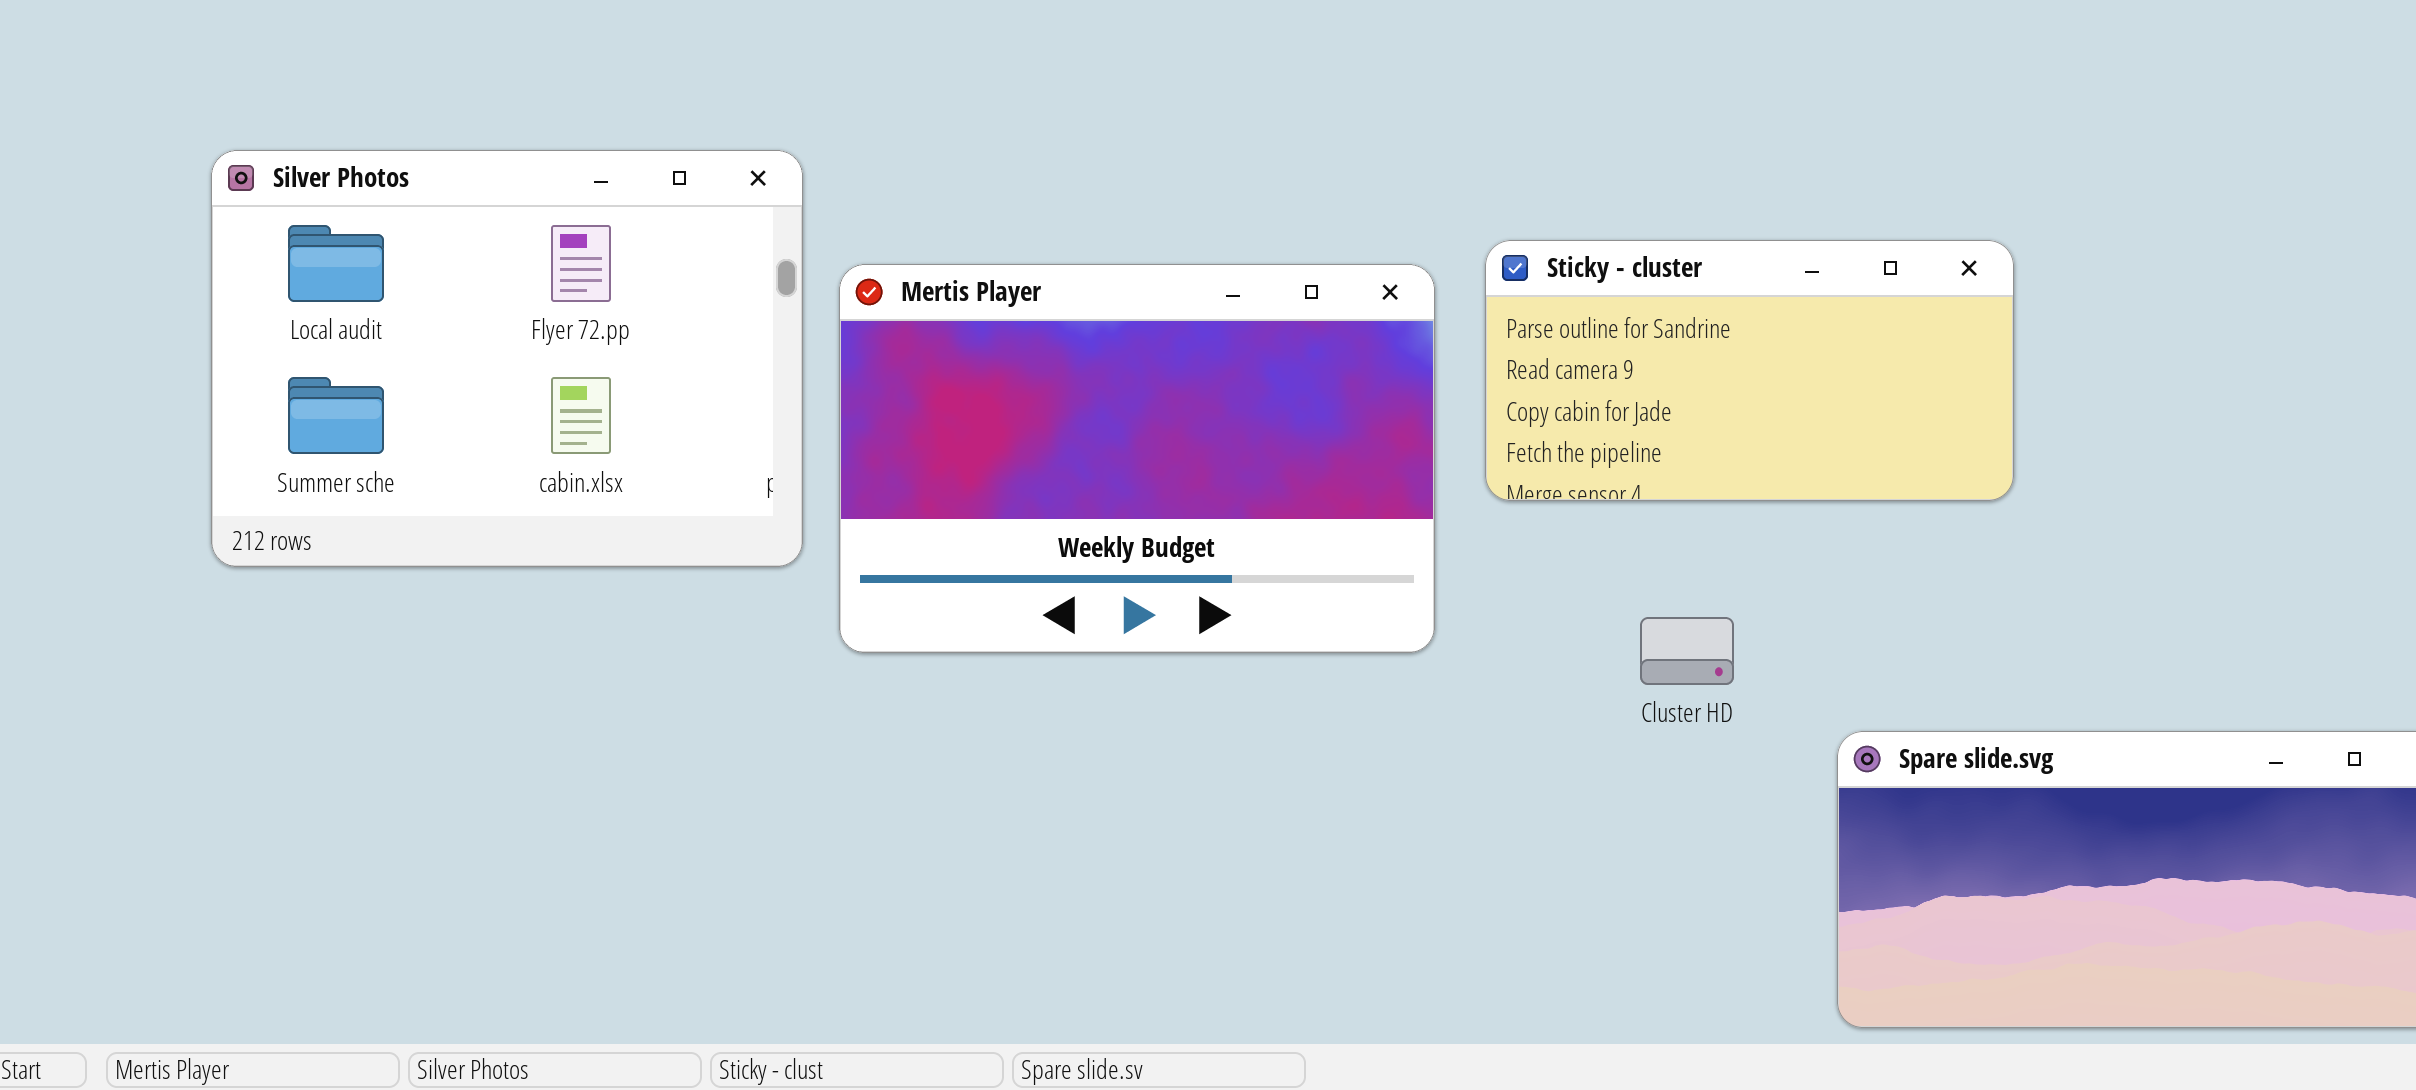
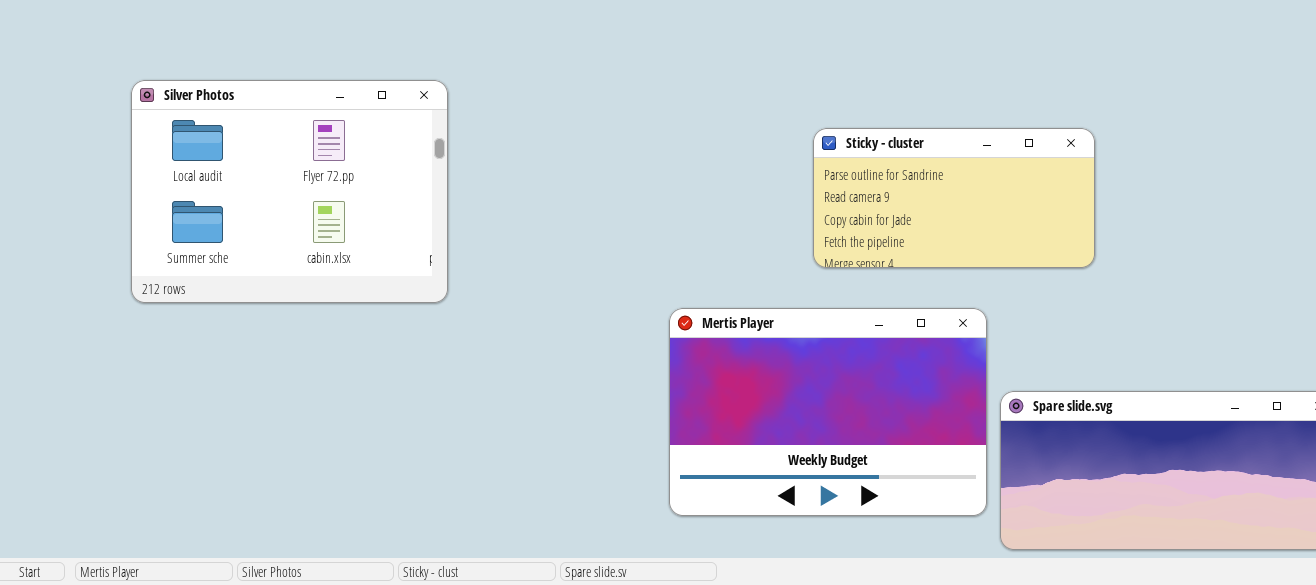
Mertis Player: [839,264,1435,653] -> [669,308,987,516], moved

